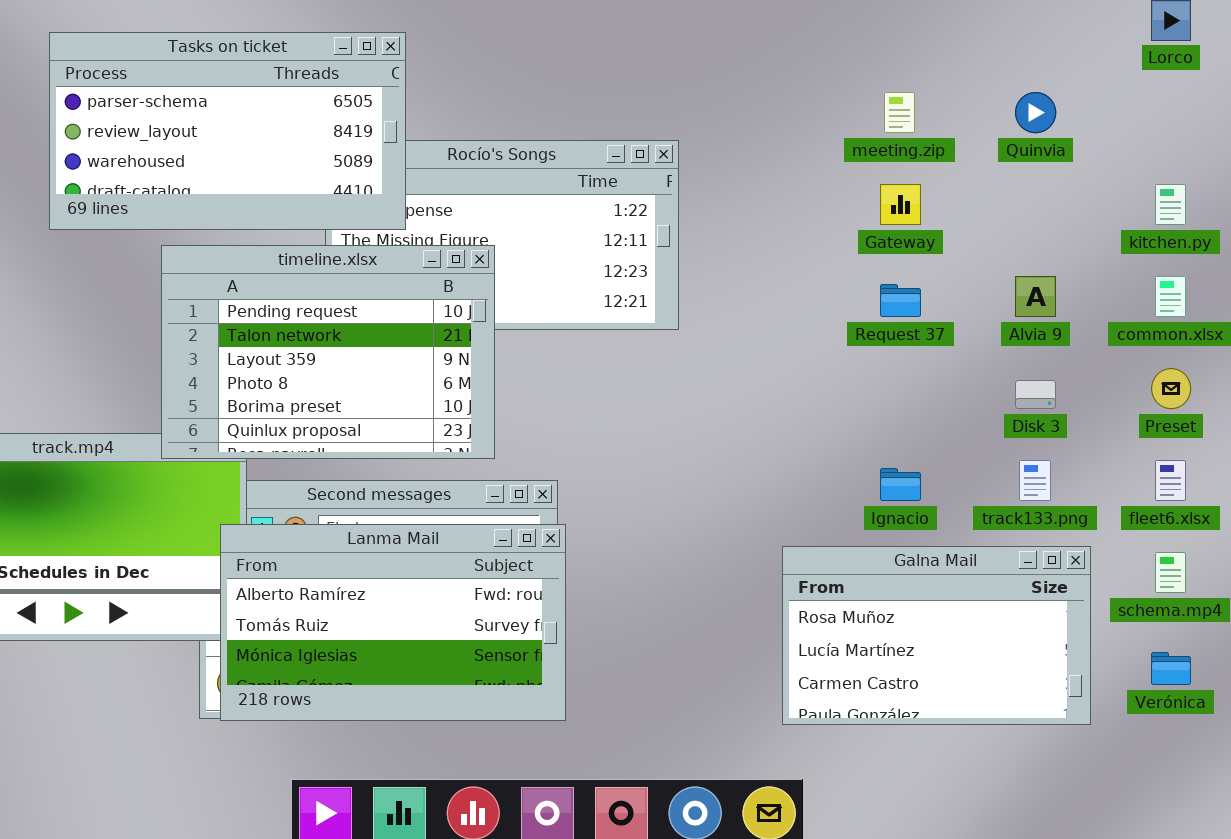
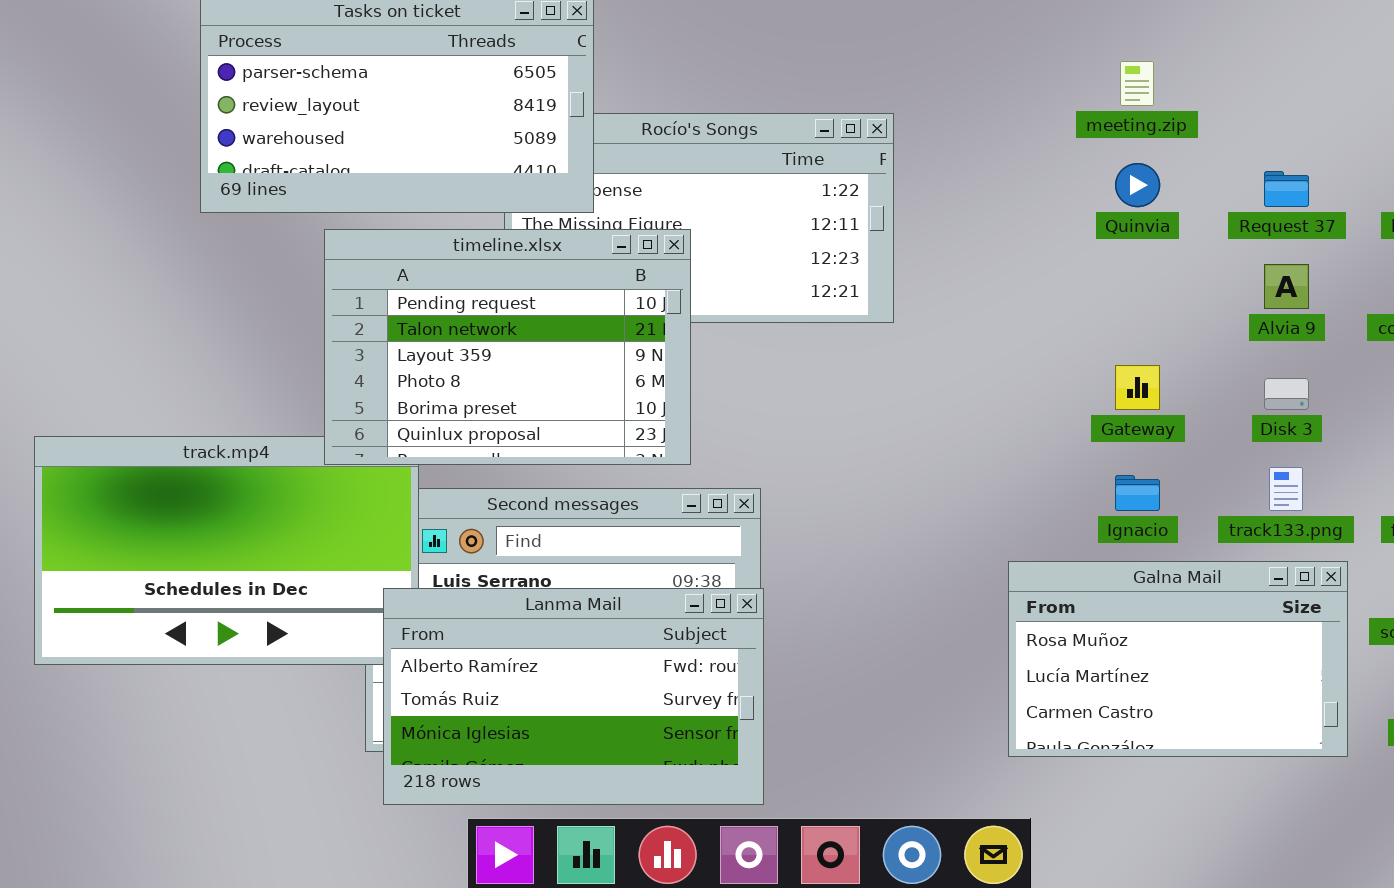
Quinvia: [1015,92,1056,133] -> [1115,163,1160,207], moved
Gateway: [880,184,921,225] -> [1115,365,1160,410], moved
Request 37: [880,284,921,317] -> [1264,171,1309,207], moved
Lanma Mail: [220,524,566,721] -> [383,588,764,805], moved

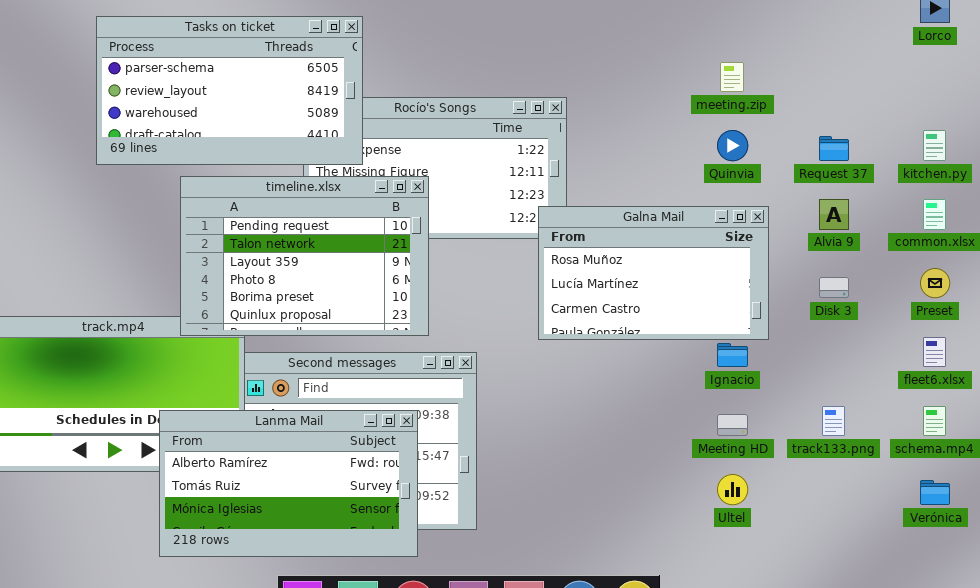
track133.png: [1269,467,1303,511] -> [822,406,845,436], moved
Galna Mail: [1008,561,1348,757] -> [538,206,769,340], moved
Lanma Mail: [383,588,764,805] -> [159,410,418,557], moved

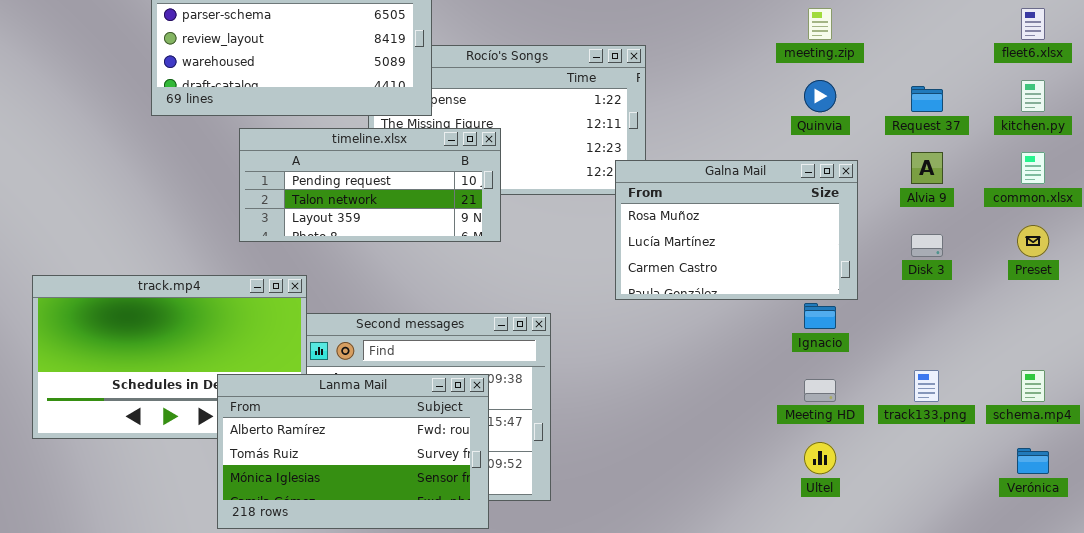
timeline.xlsx: [180,176,429,336] -> [239,128,501,242], resized
fleet6.xlsx: [923,337,946,367] -> [1021,8,1045,40], moved

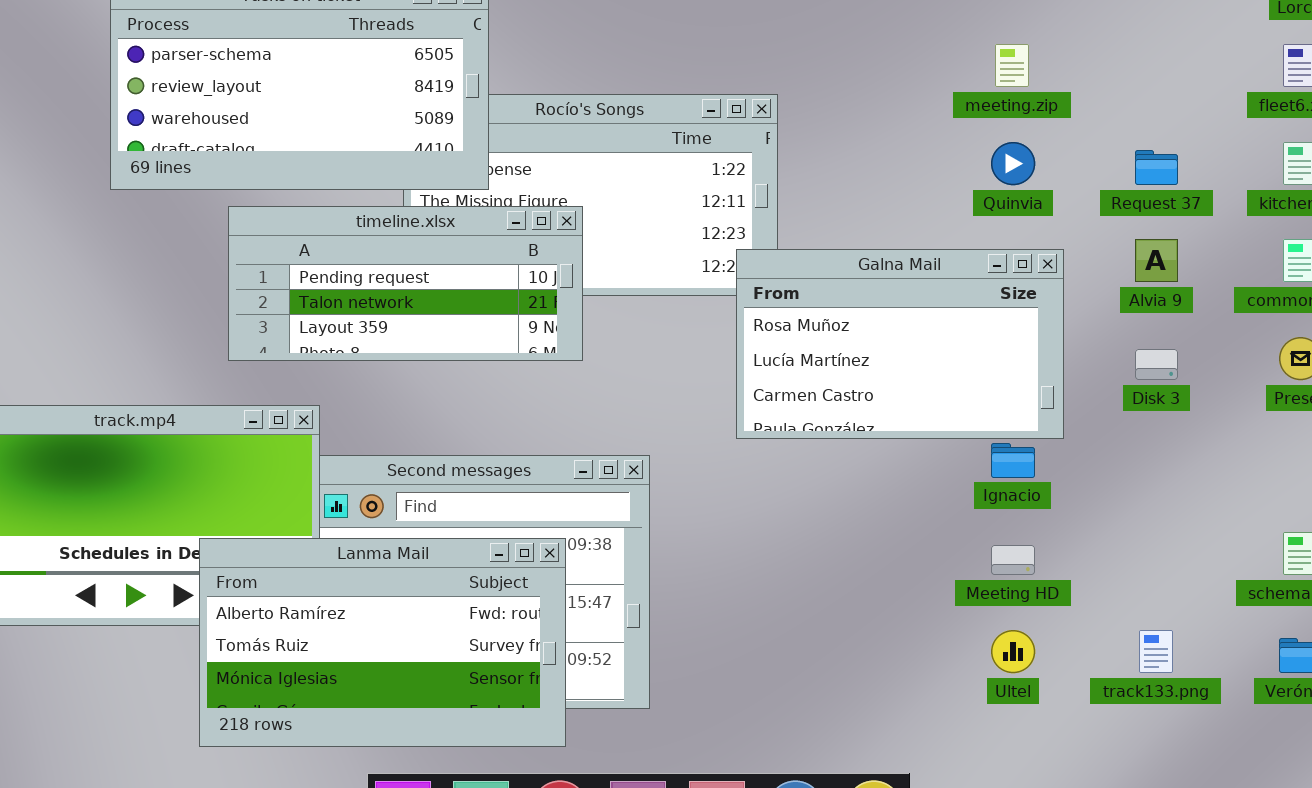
track133.png: [914,370,939,402] -> [1139,630,1173,673], moved

